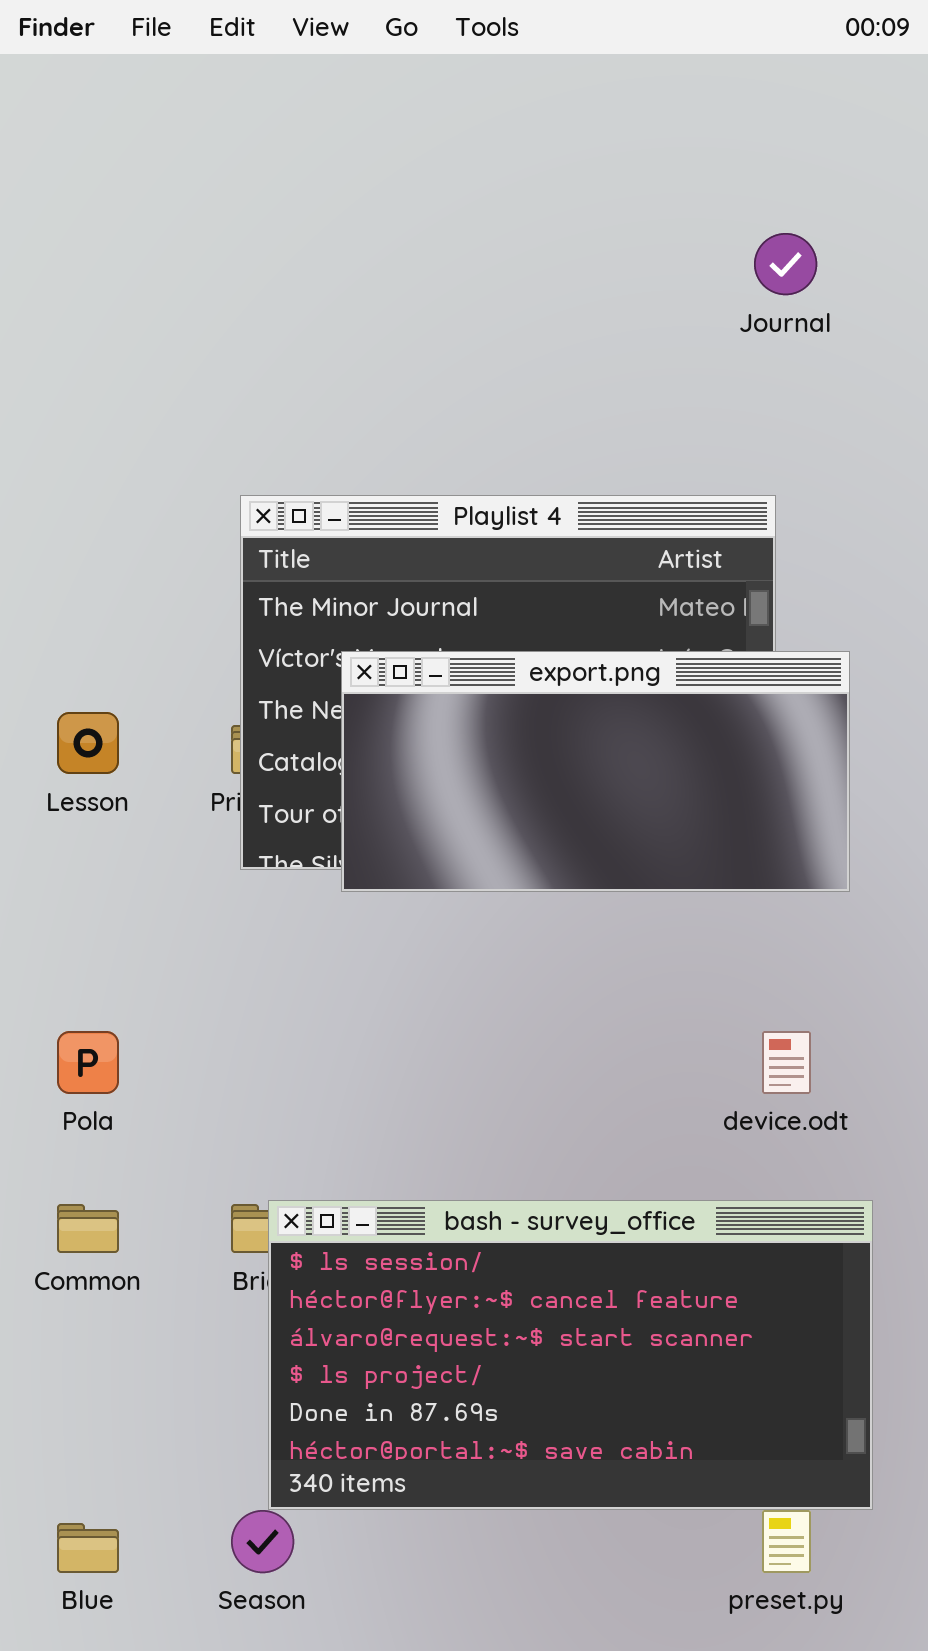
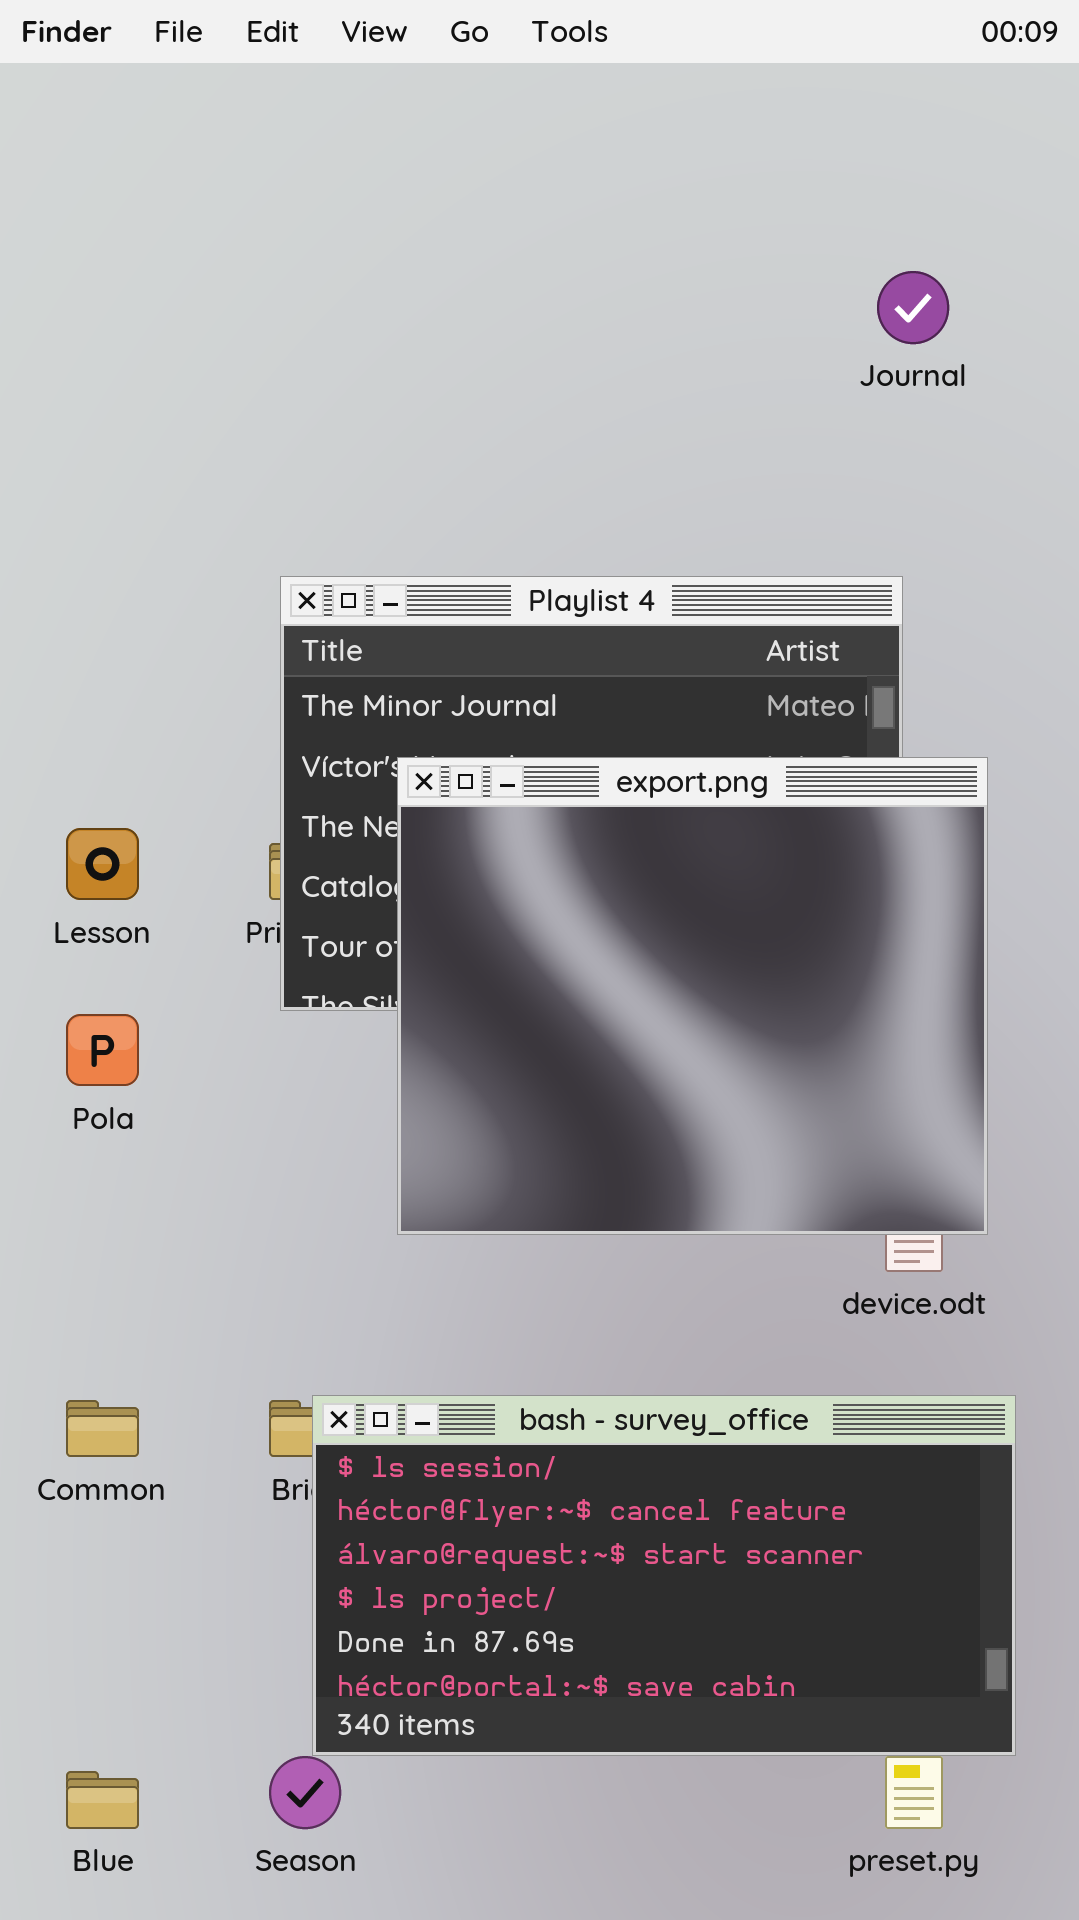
export.png: [341,651,850,892] -> [397,757,988,1235], resized
Pola: [57,1031,119,1094] -> [66,1014,139,1086], moved

